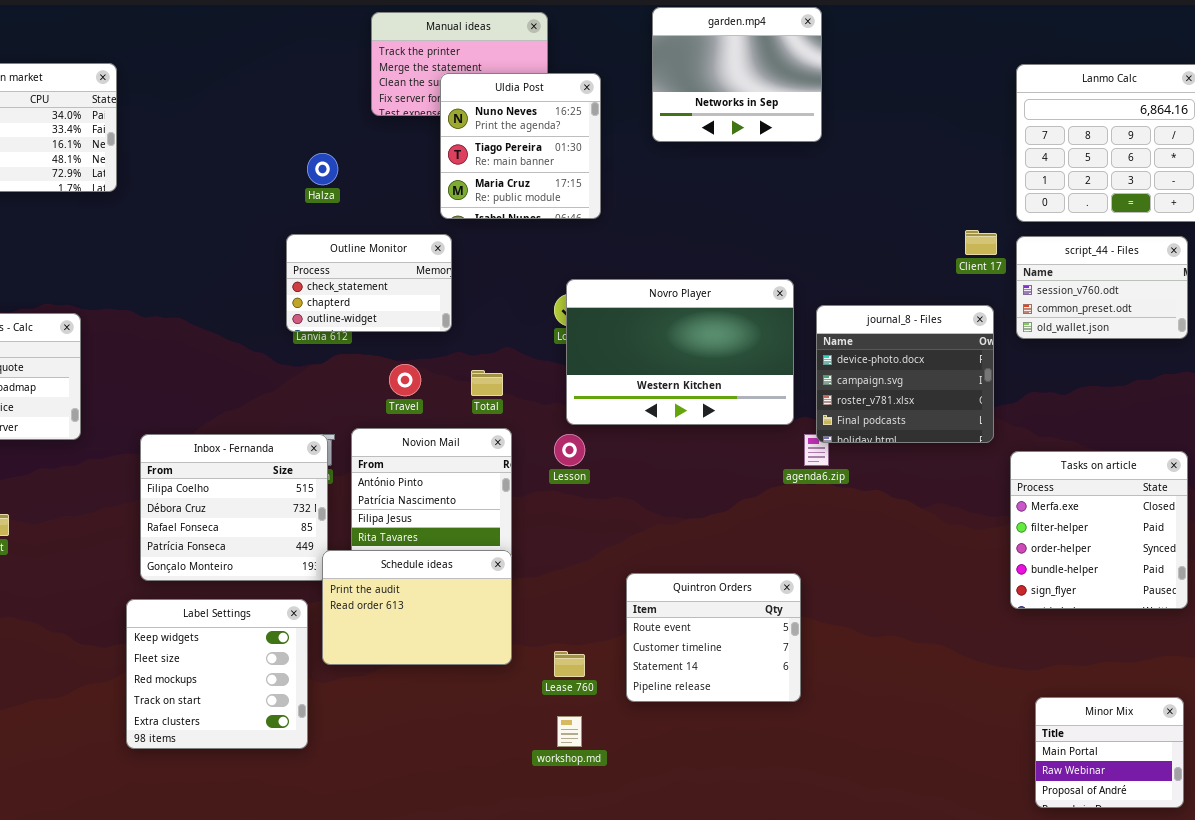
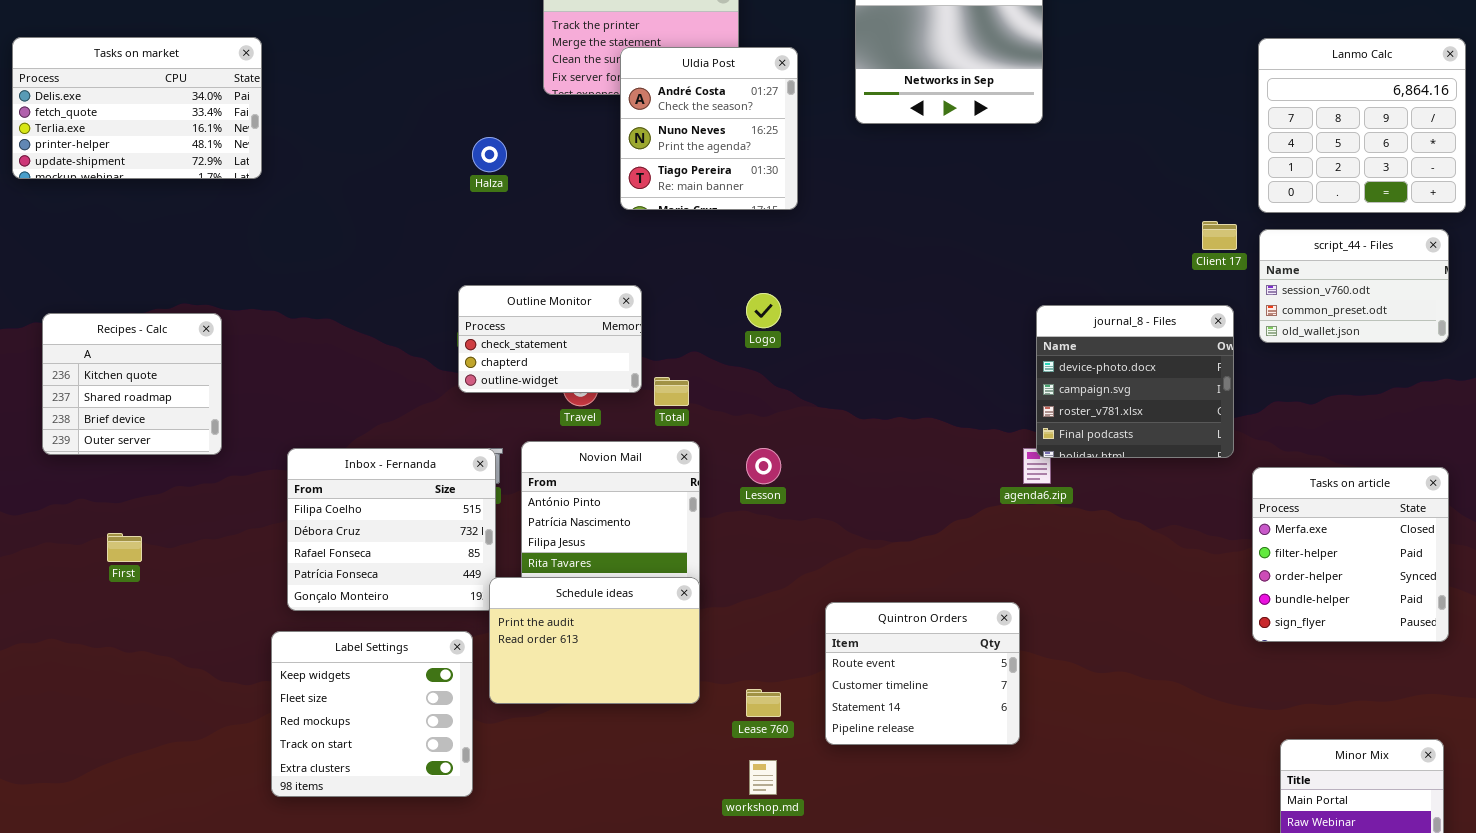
Uldia Post: [440,73,601,219] -> [620,47,798,210], scrolled up 1 row
Outline Monitor: [286,234,452,332] -> [458,285,642,393], moved
Novro Player: [566,279,794,425] -> none, closed

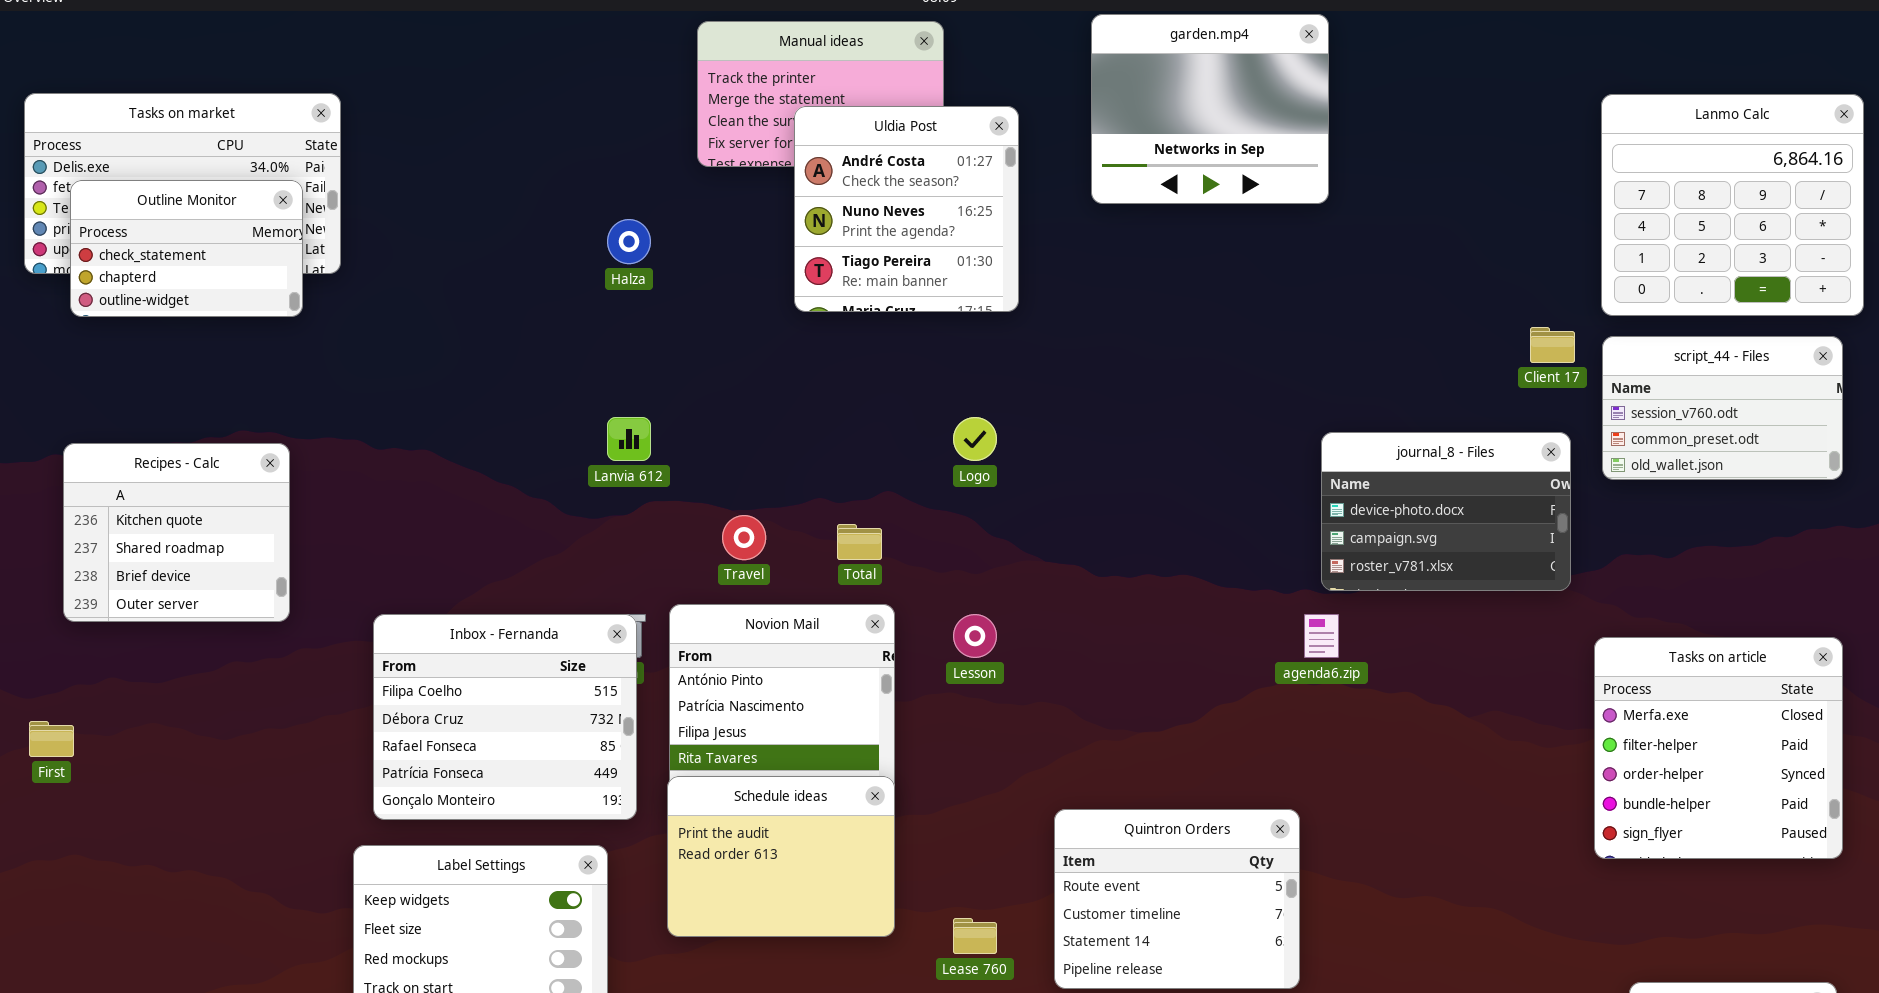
Outline Monitor: [458,285,642,393] -> [70,180,303,317], moved
journal_8 - Files: [1036,305,1234,458] -> [1321,432,1571,591], resized
First: [107,533,142,562] -> [29,721,74,757], moved
Schedule ideas: [489,577,700,704] -> [667,776,895,937], resized

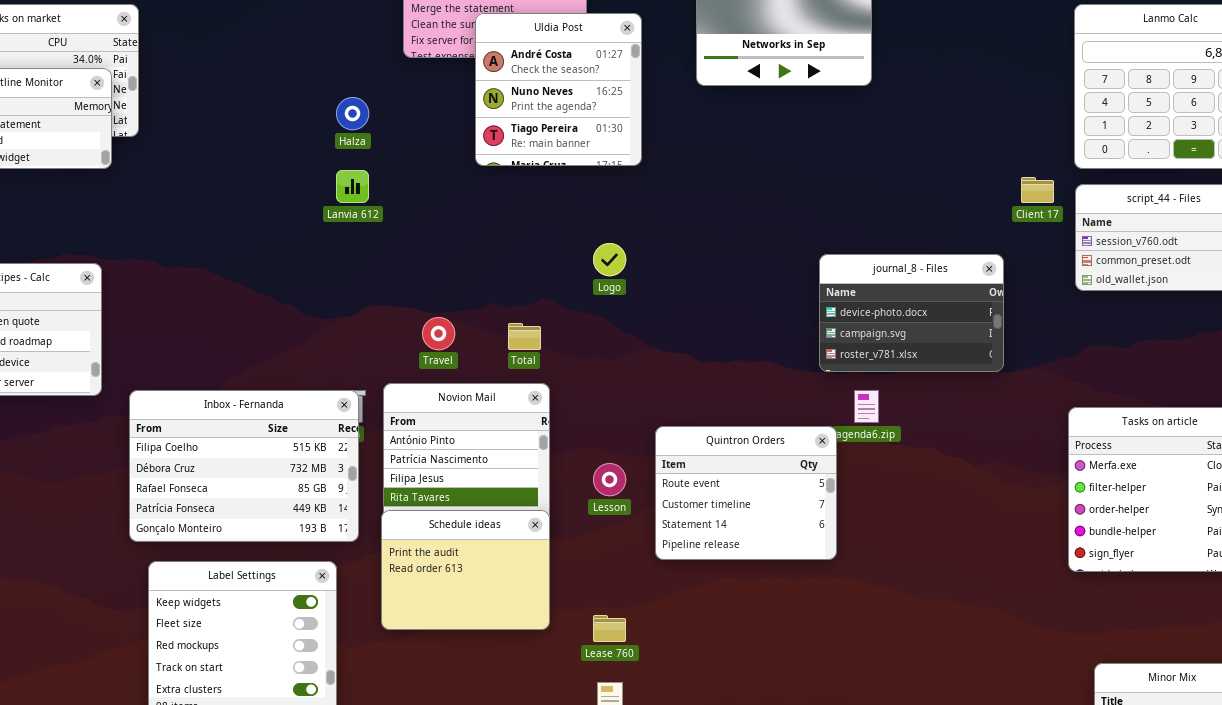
Lanvia 612: [607,417,651,461] -> [336,170,369,203], moved
journal_8 - Files: [1321,432,1571,591] -> [819,254,1004,372], moved
Inbox - Fernanda: [373,614,637,820] -> [129,390,359,542], resized
Lesson: [953,614,997,658] -> [593,463,626,496], moved
Quintron Orders: [1054,809,1300,989] -> [655,426,837,560], moved

